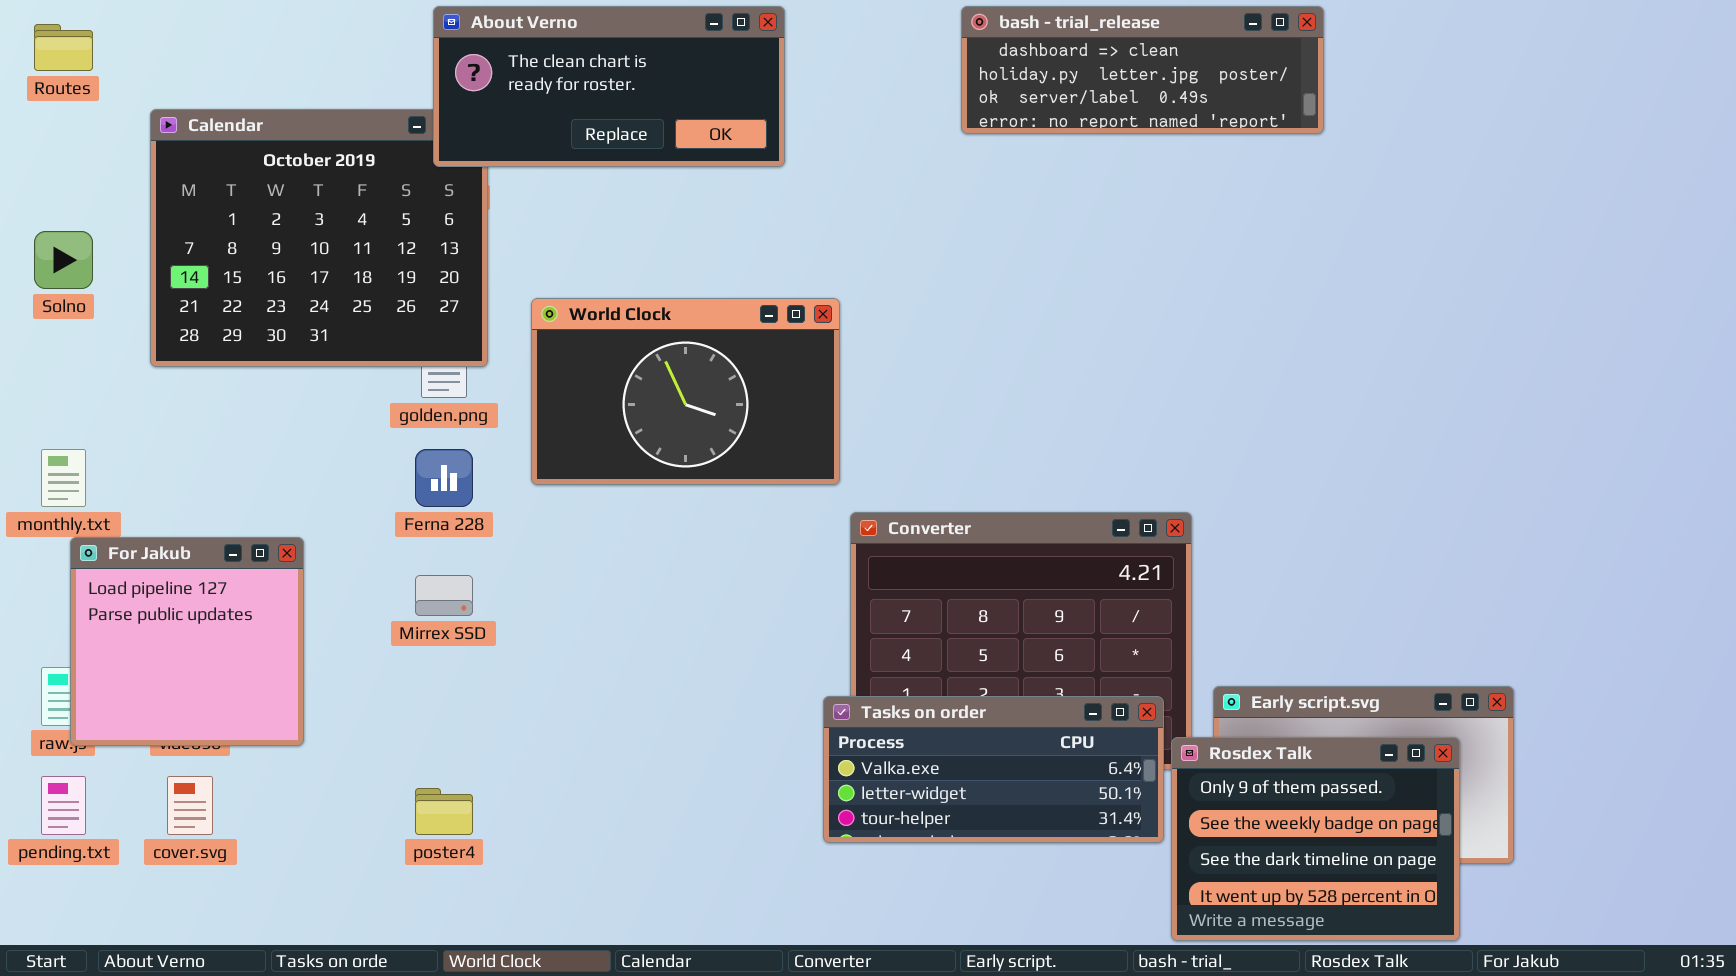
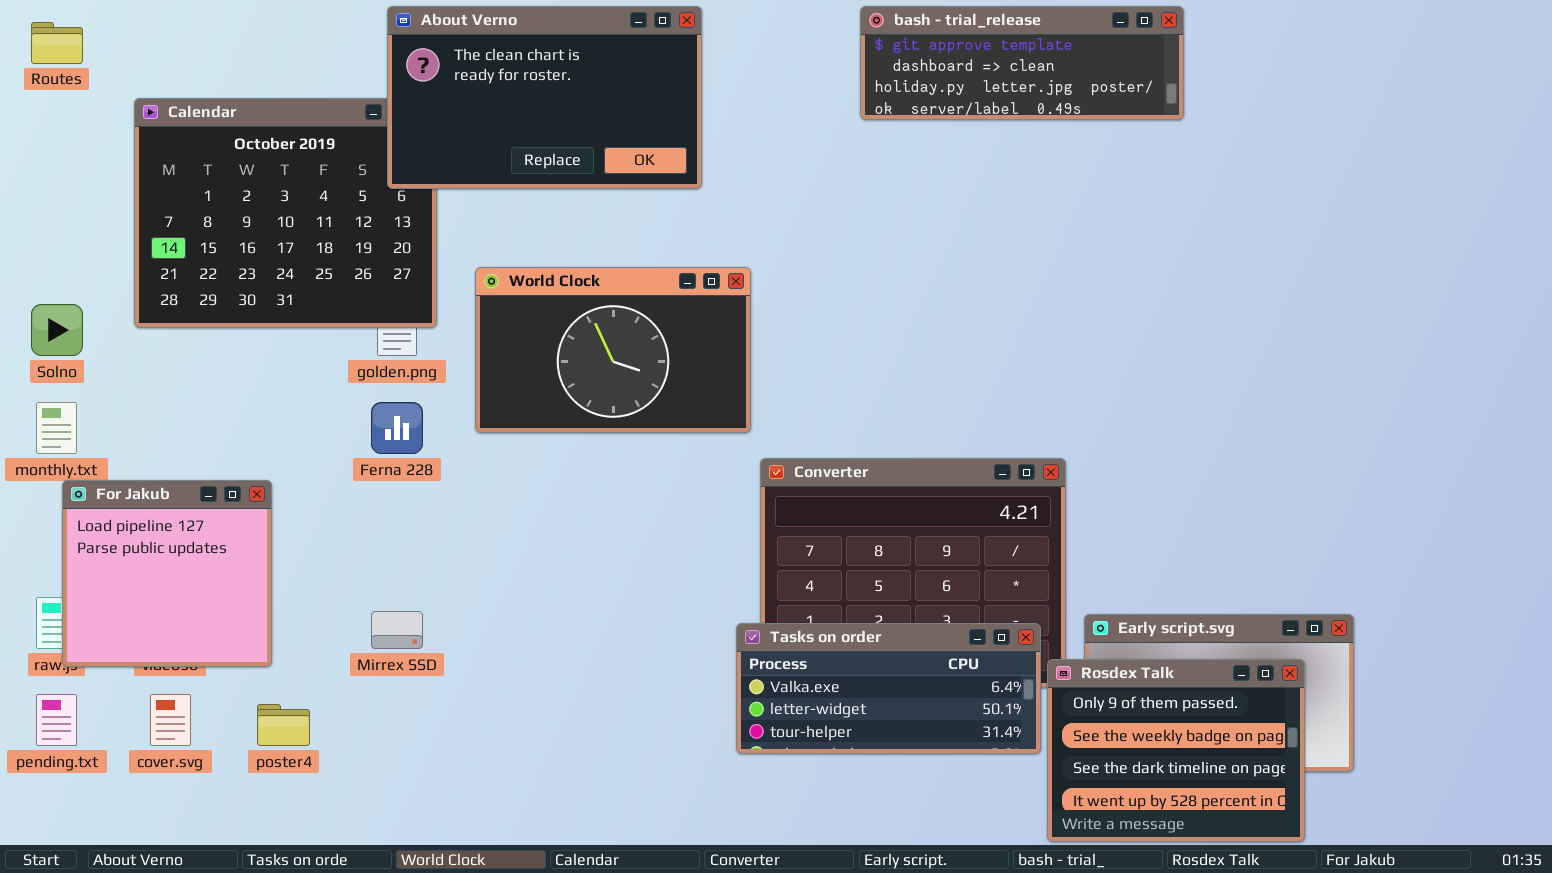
About Verno: [433,6,785,167] -> [387,6,702,189], resized
bash - trial_release: [961,6,1324,134] -> [860,6,1184,120], scrolled up 1 row
Solno: [34,231,93,289] -> [31,304,83,356], moved
Mirrex SSD: [415,575,473,616] -> [371,611,423,649], moved
poster4: [415,788,473,835] -> [257,704,310,746], moved

